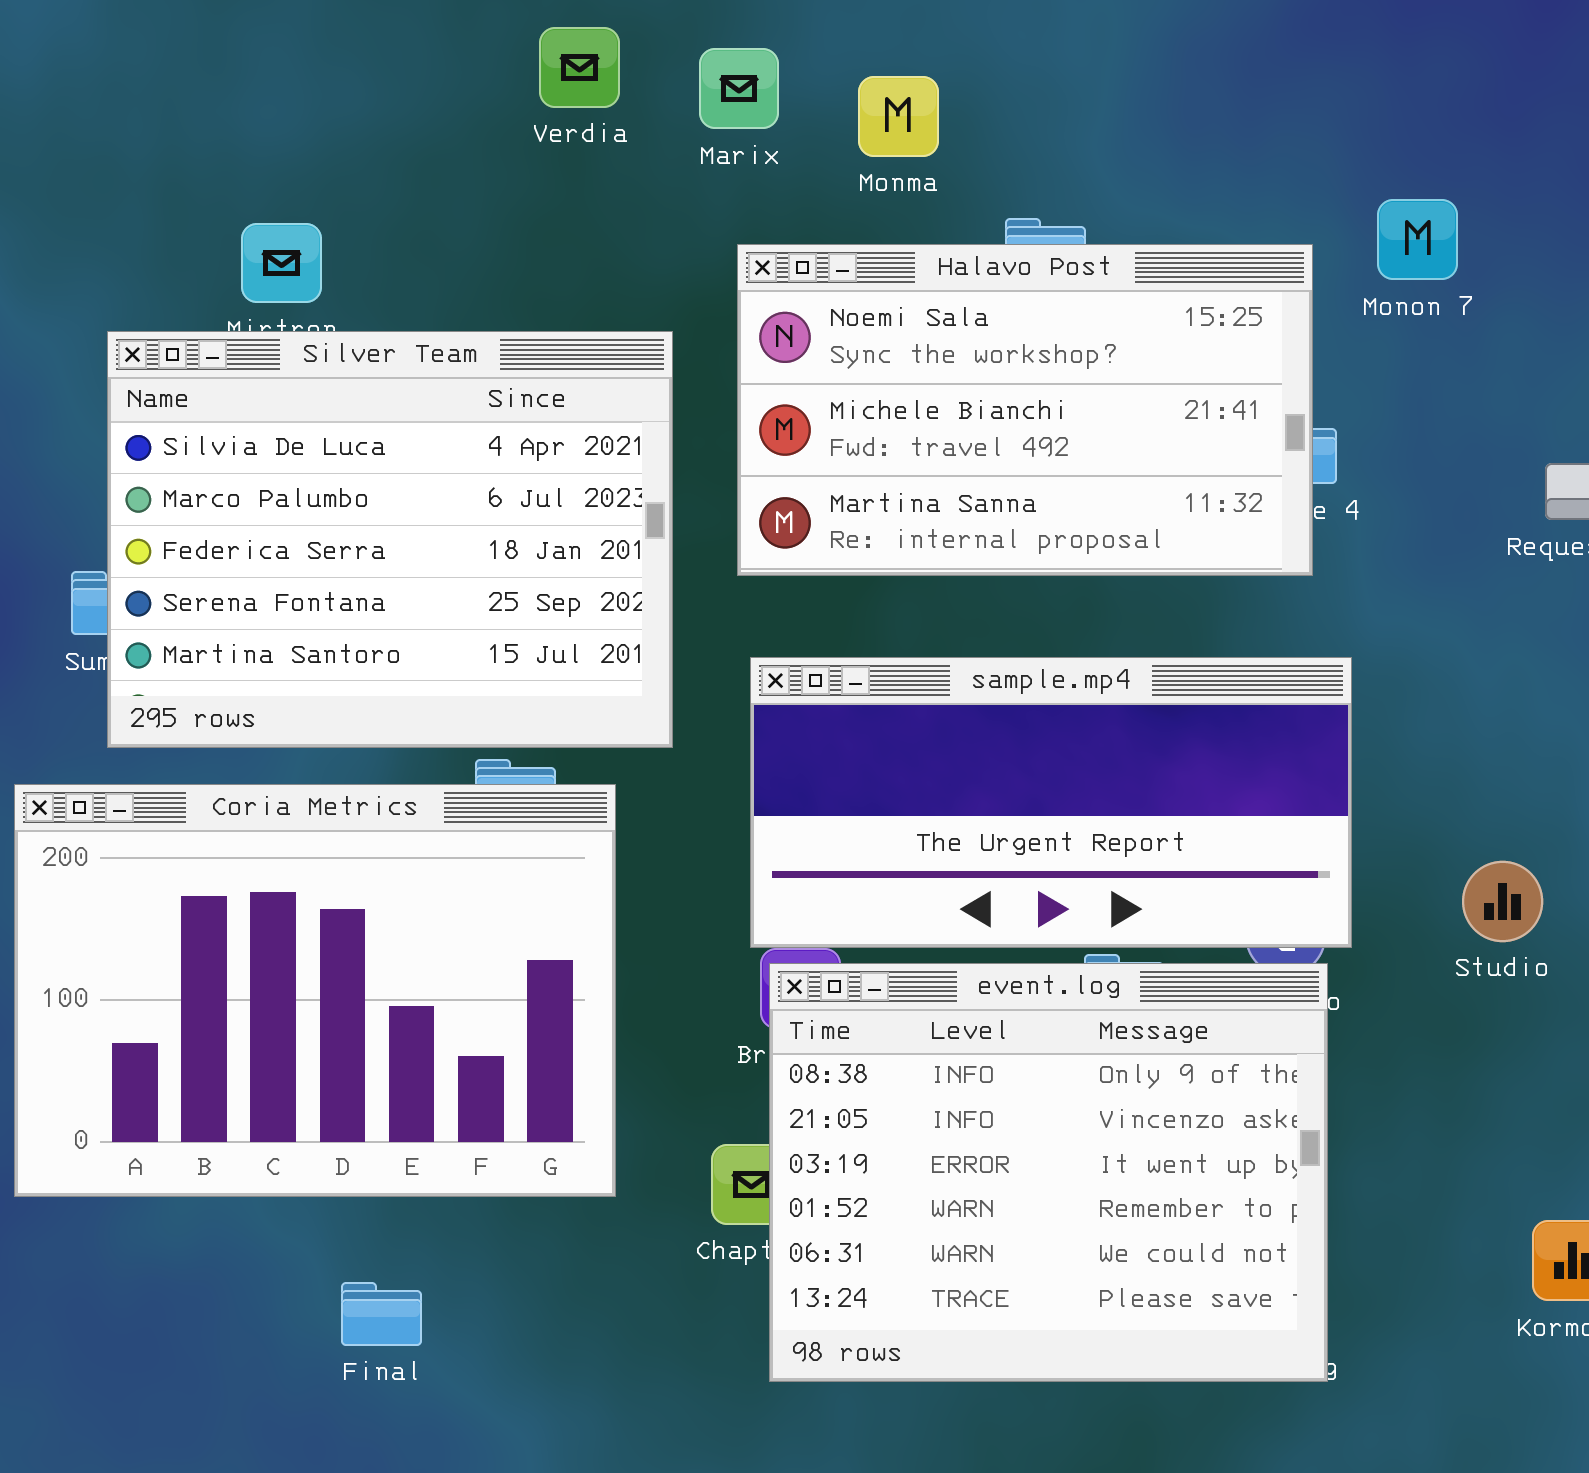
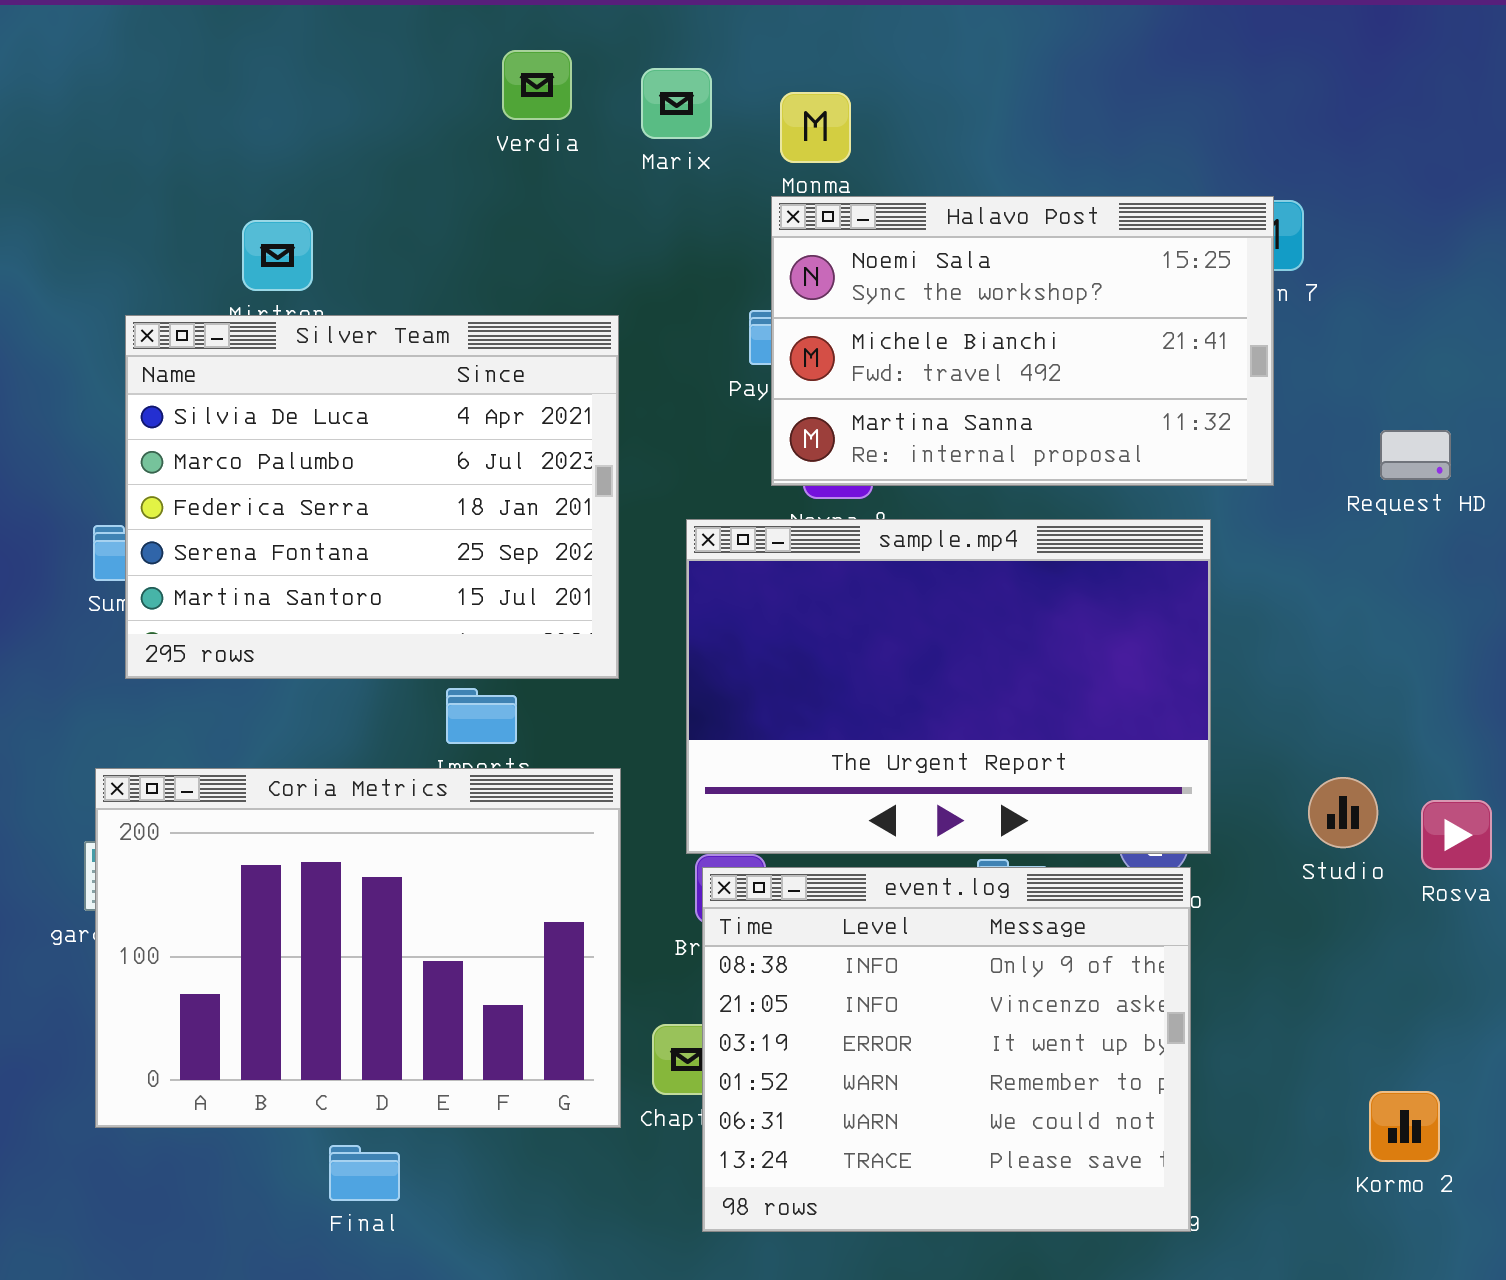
Halavo Post: [737,244,1313,576] -> [771,196,1274,486], moved
sample.mp4: [750,657,1352,948] -> [686,519,1211,854], resized
Coria Metrics: [14,784,616,1197] -> [95,768,621,1128], moved

